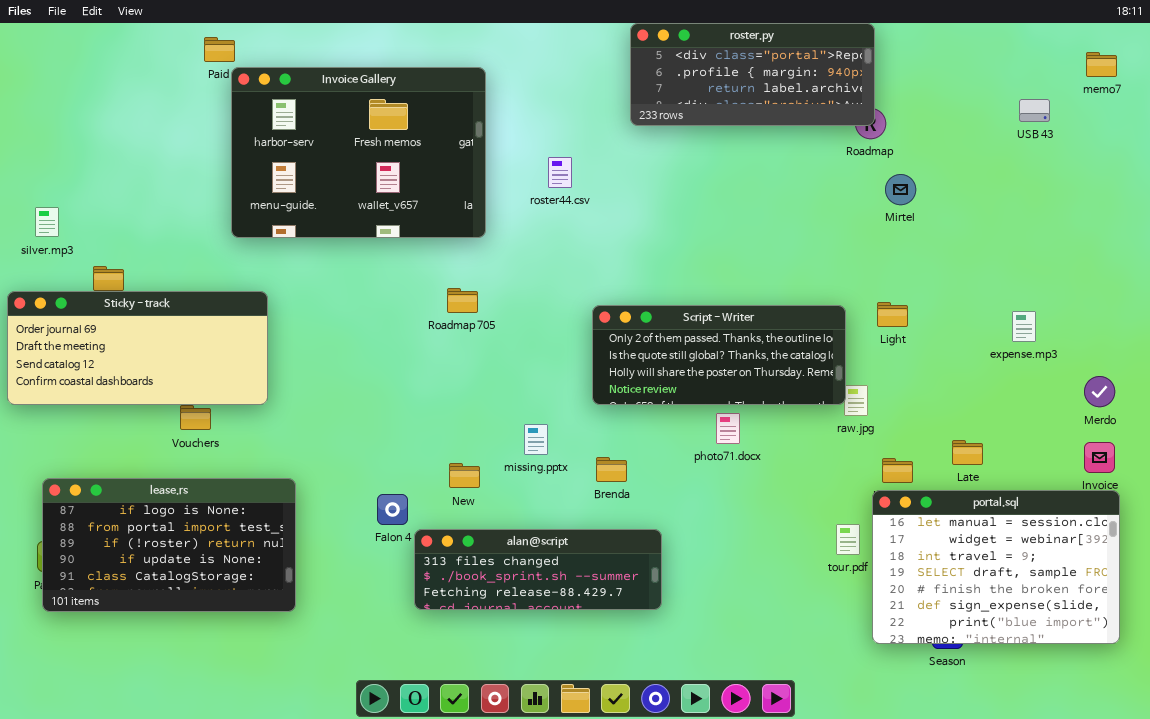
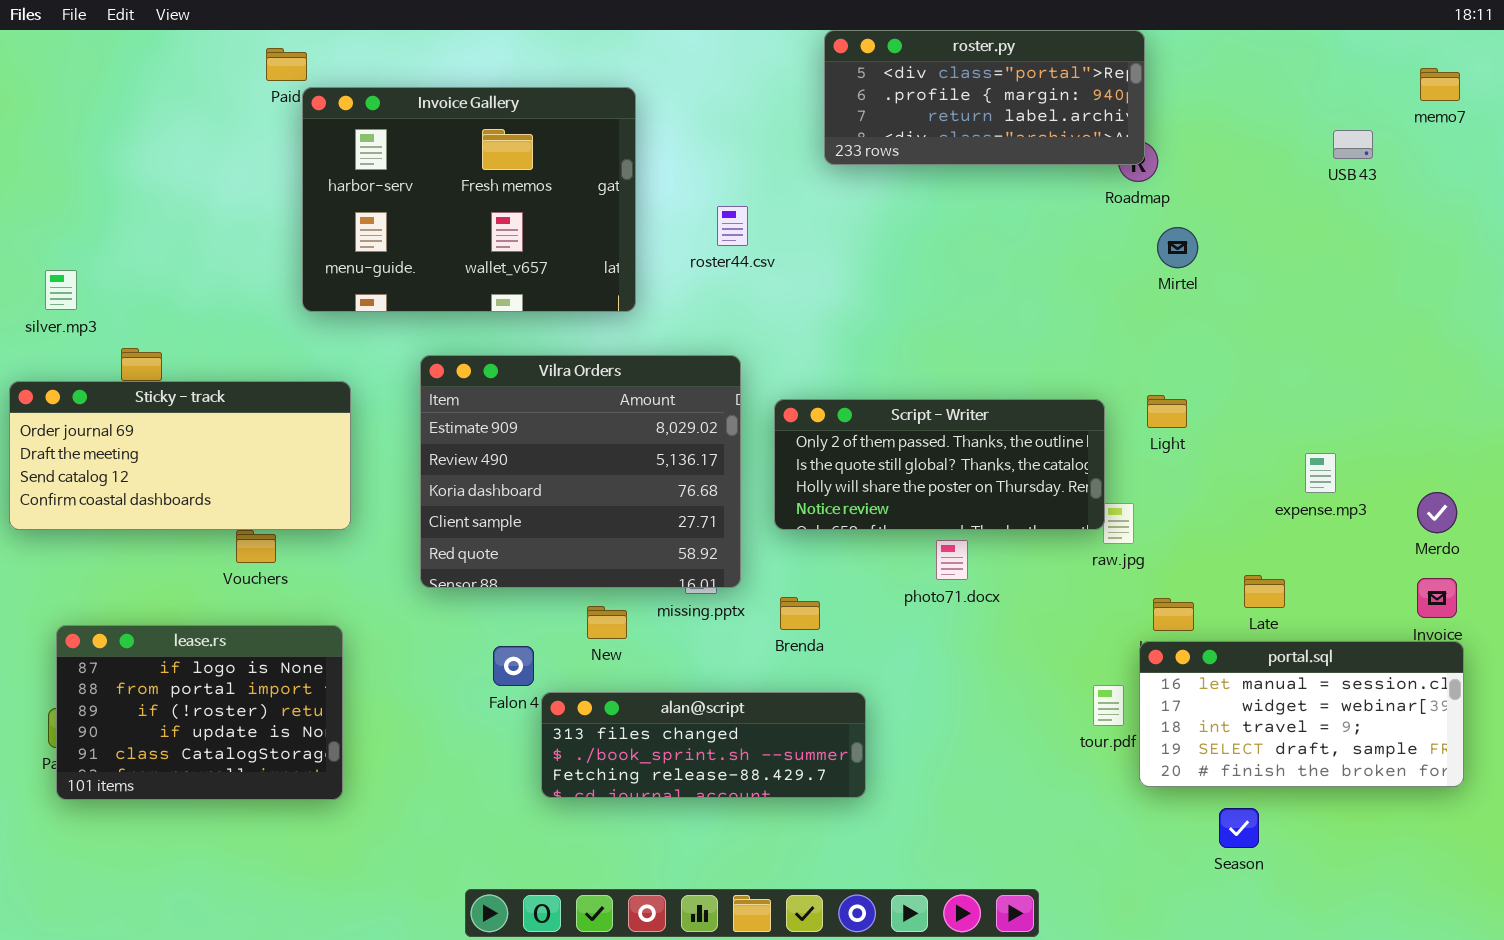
Vilra Orders: none -> [420,355,741,588], opened
expense.mp3: [1012,311,1036,342] -> [1305,453,1336,493], moved
lease.rs: [42,478,296,612] -> [56,625,343,800], resized
portal.sql: [872,490,1120,644] -> [1139,641,1464,787], resized

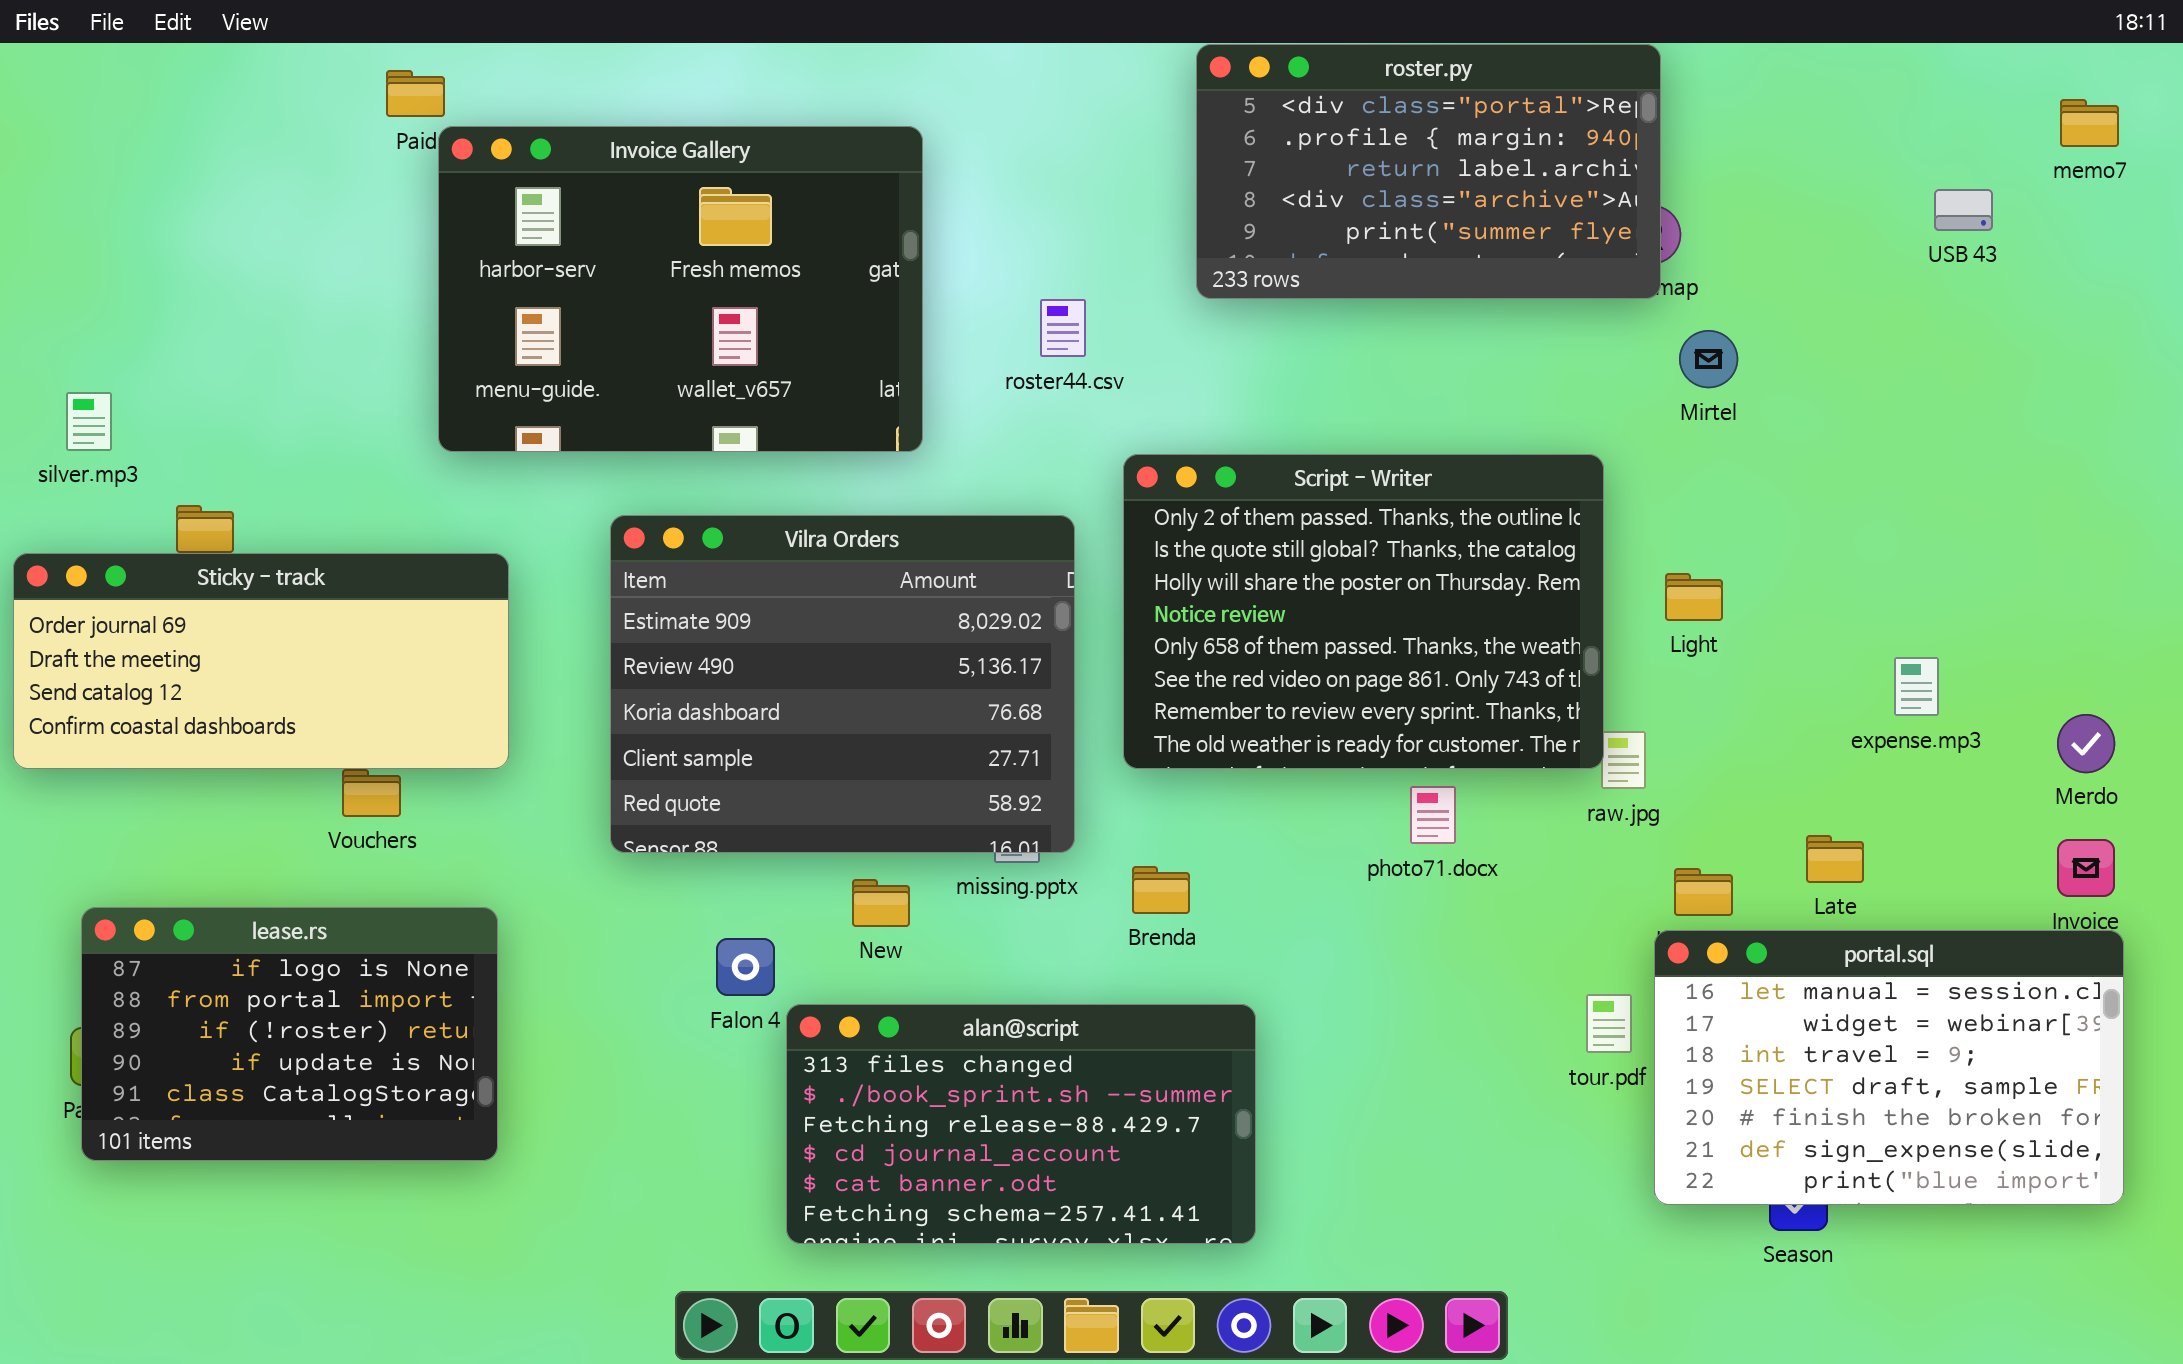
roster.py: [824,30,1145,165] -> [1196,44,1661,299], resized
Script - Writer: [774,399,1105,530] -> [1123,454,1604,769], resized
photo71.docx: [936,540,968,580] -> [1410,786,1456,844], moved
portal.sql: [1139,641,1464,787] -> [1654,930,2124,1205], resized
alan@script: [541,692,866,798] -> [786,1004,1256,1244], resized

